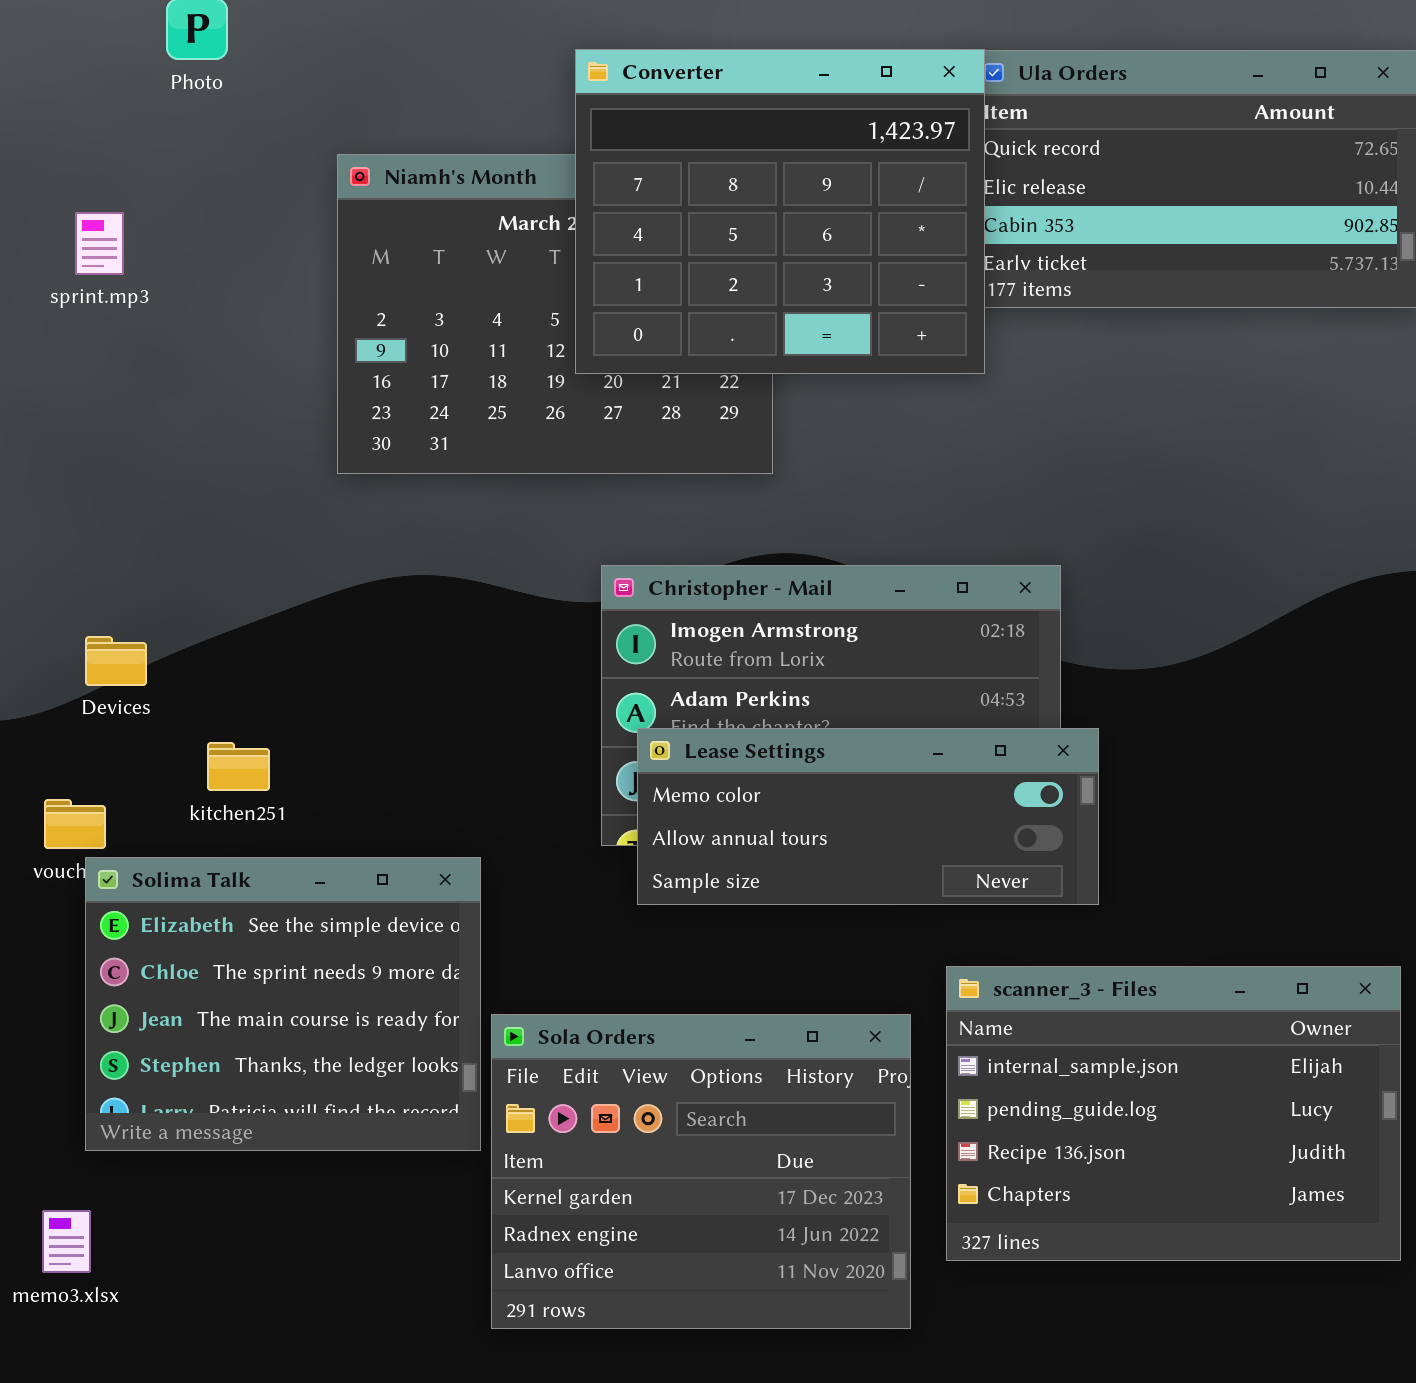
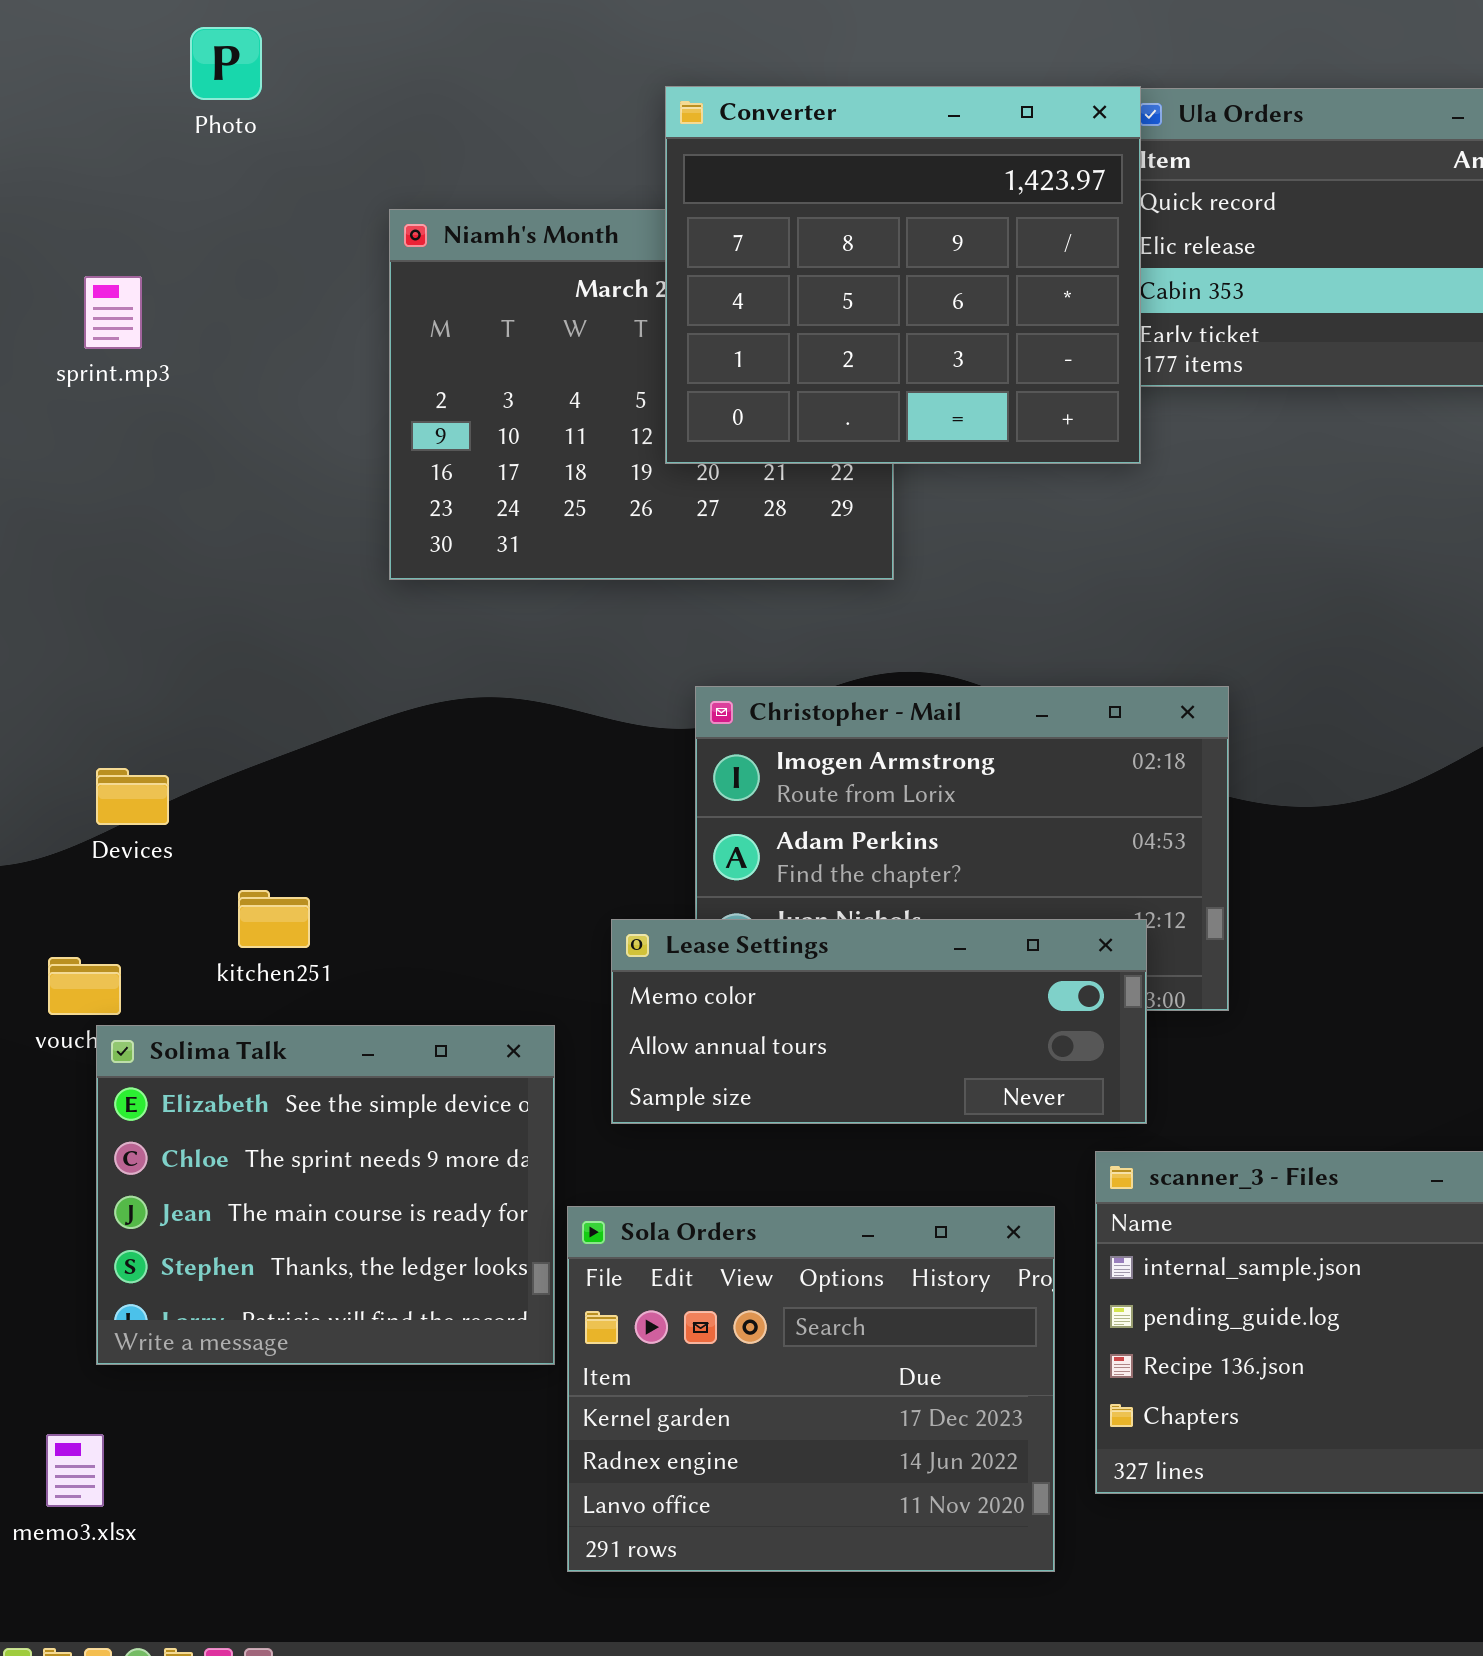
Lease Settings: [637,728,1099,905] -> [611,919,1147,1124], moved

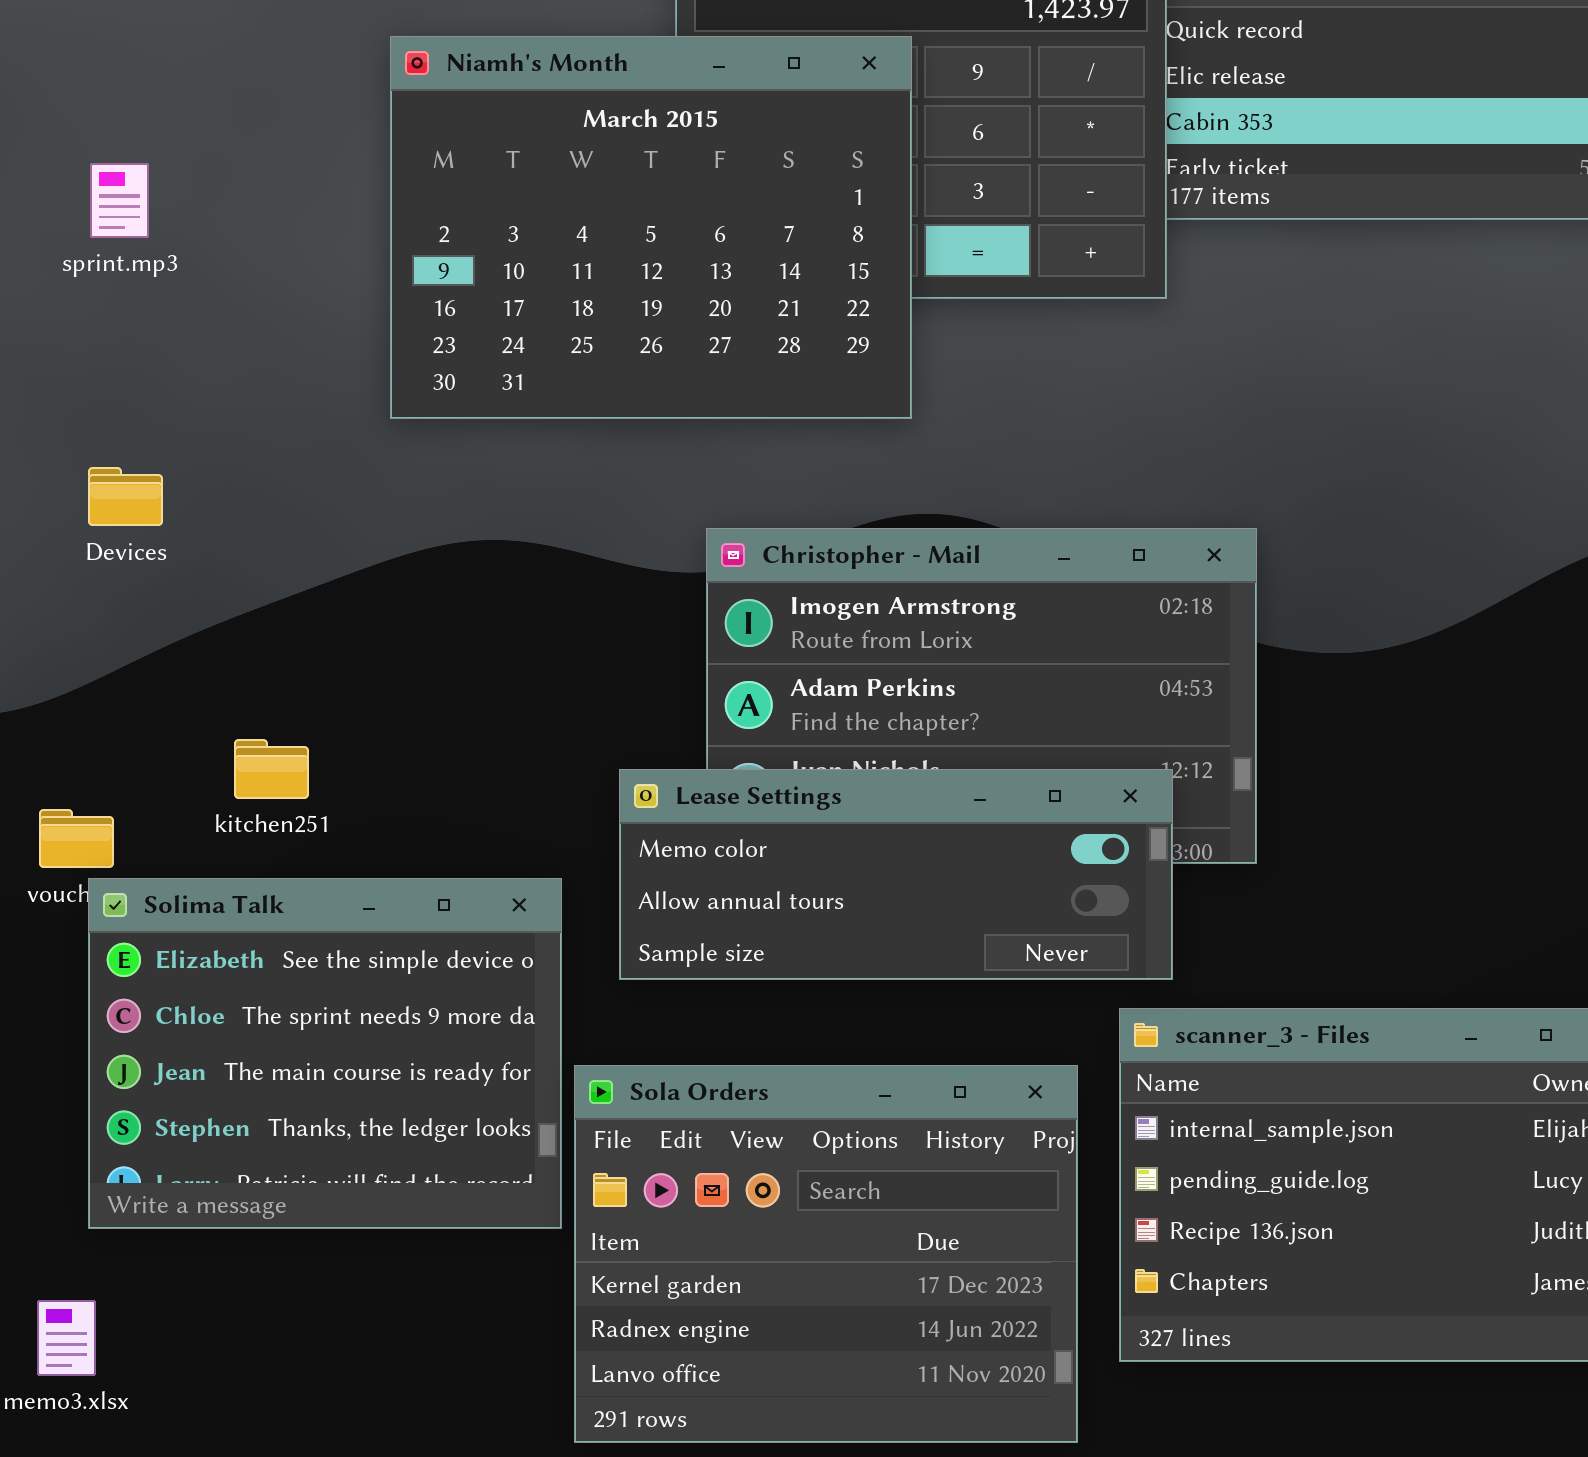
Niamh's Month: [389,209,894,580] -> [390,36,912,419], raised
sprint.mp3: [84,276,142,349] -> [90,163,149,238], moved
Devices: [96,768,169,825] -> [88,467,163,526], moved

